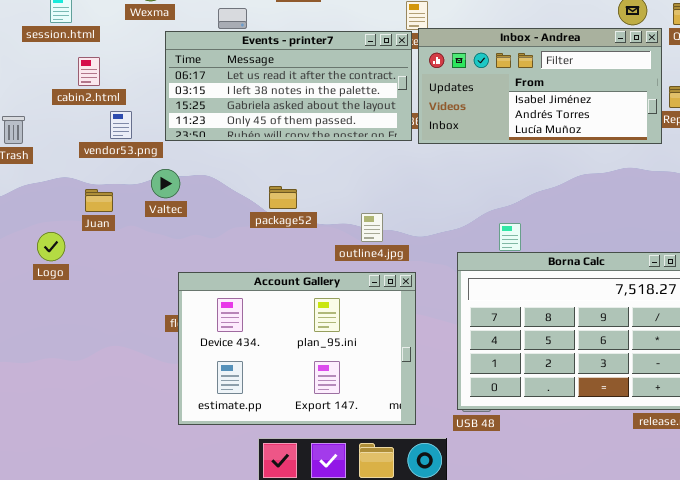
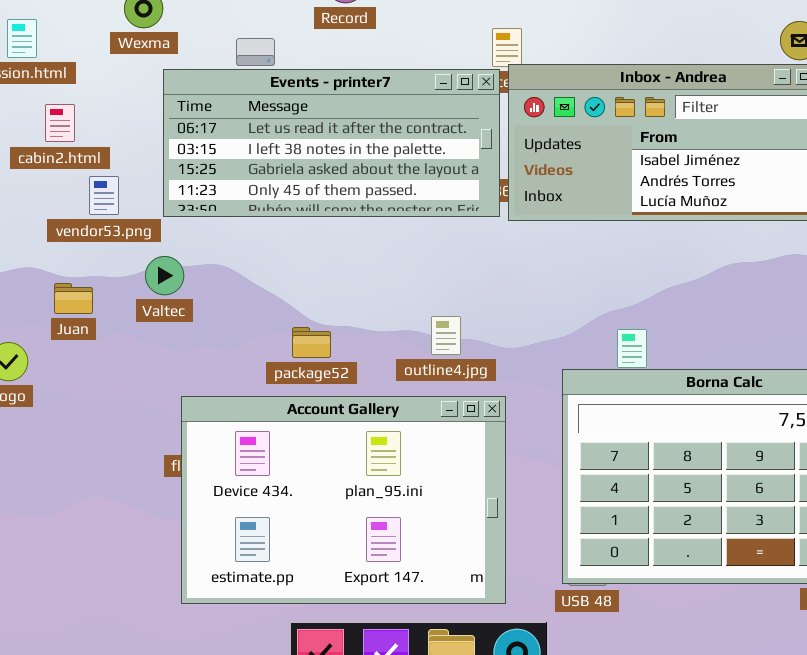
package52: [269,186,297,209] -> [292,327,331,358], moved

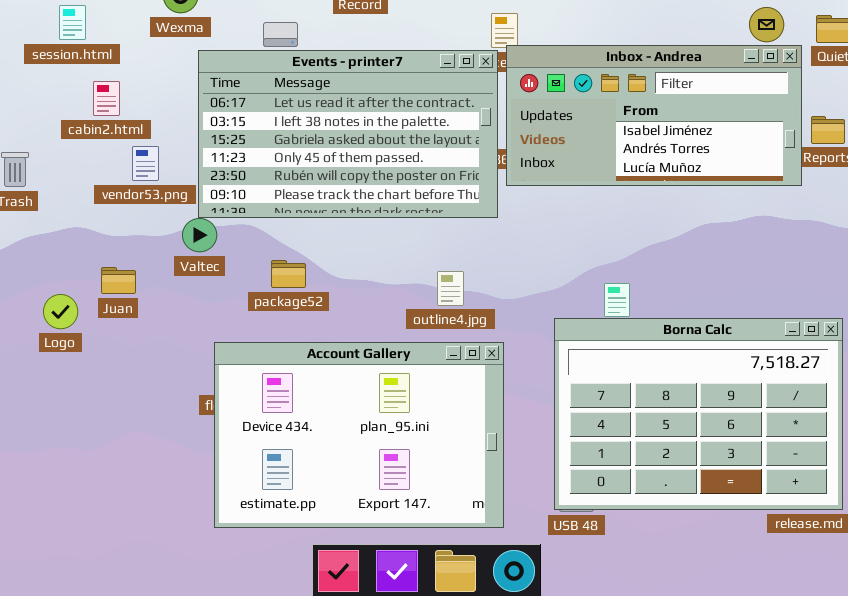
Events - printer7: [163,69,500,217] -> [198,50,498,218], resized
Juan: [54,283,93,314] -> [101,267,136,294], moved
package52: [292,327,331,358] -> [271,260,306,288], moved

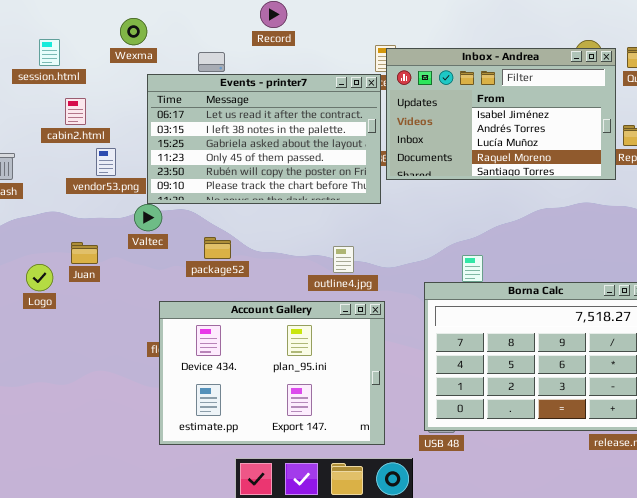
Inbox - Andrea: [506,45,802,186] -> [386,48,616,180], resized

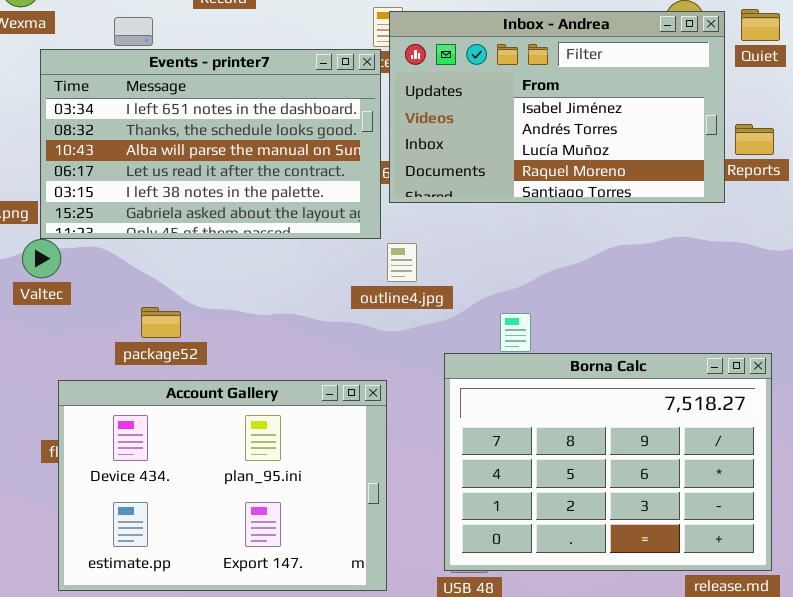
Events - printer7: [147,74,381,204] -> [40,49,381,239], scrolled up 3 rows
package52: [204,237,231,259] -> [141,307,181,338], moved
outline4.jpg: [333,246,354,273] -> [387,243,417,282], moved

